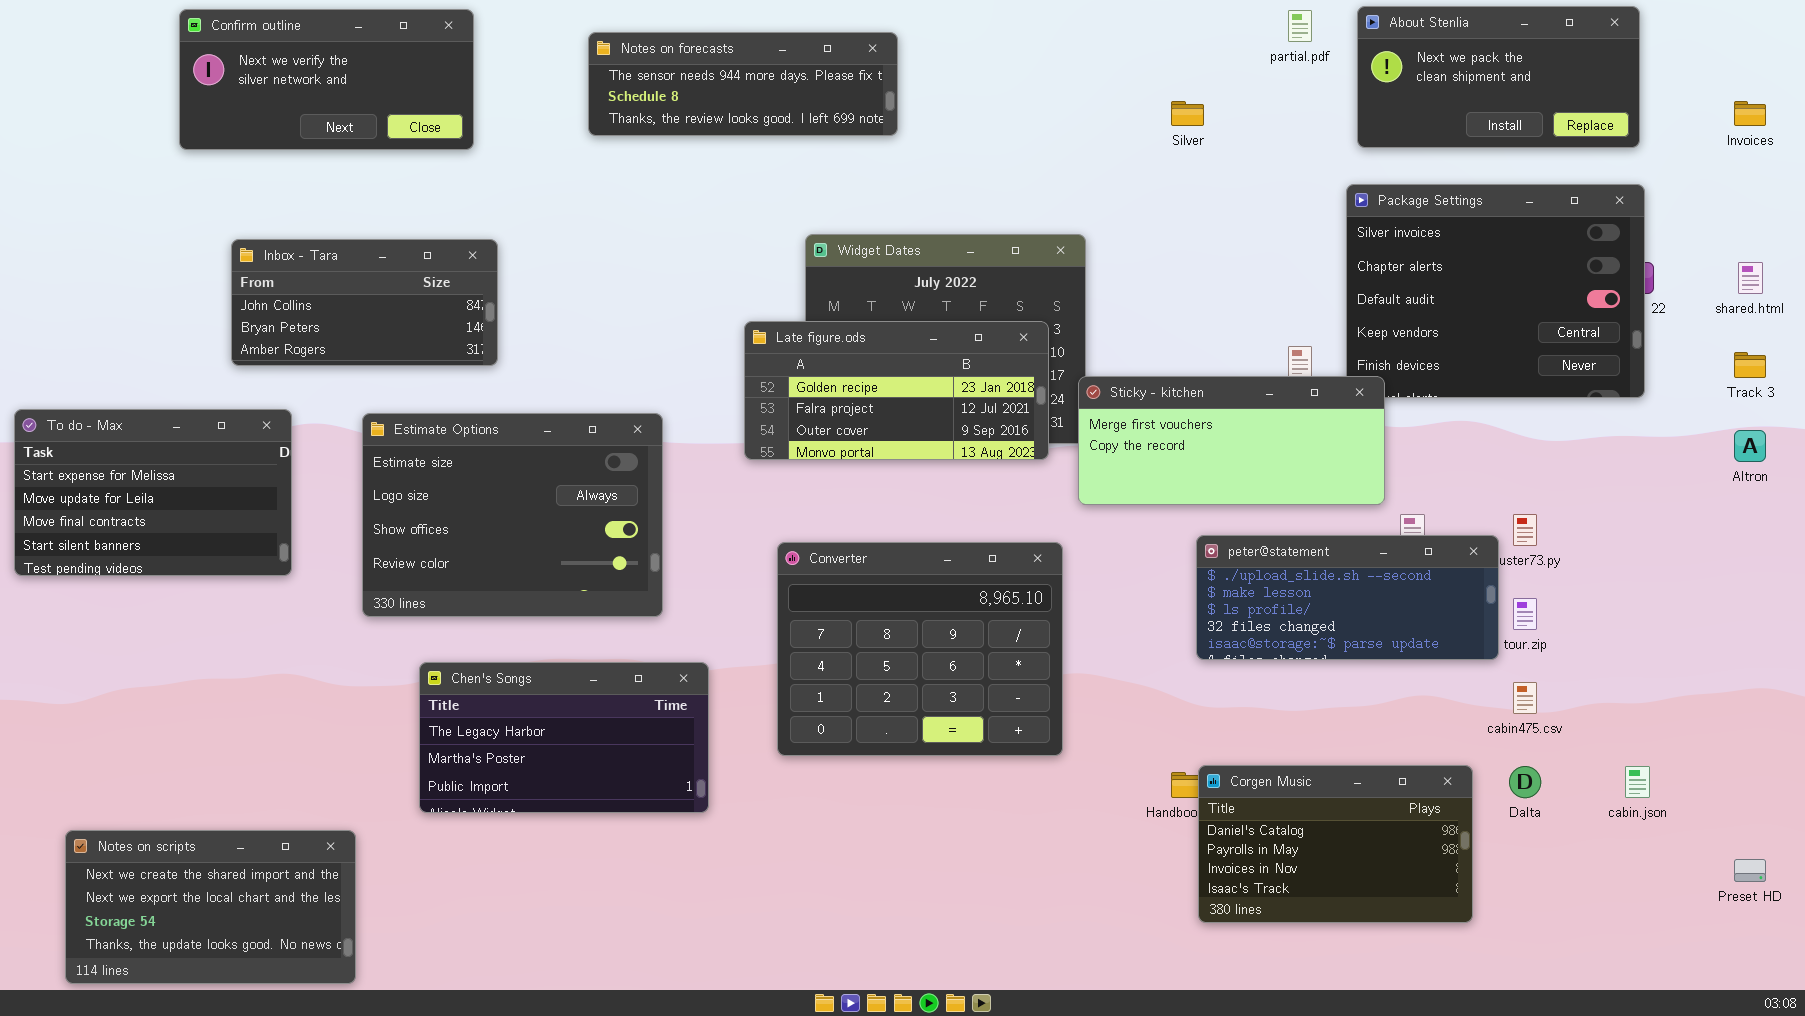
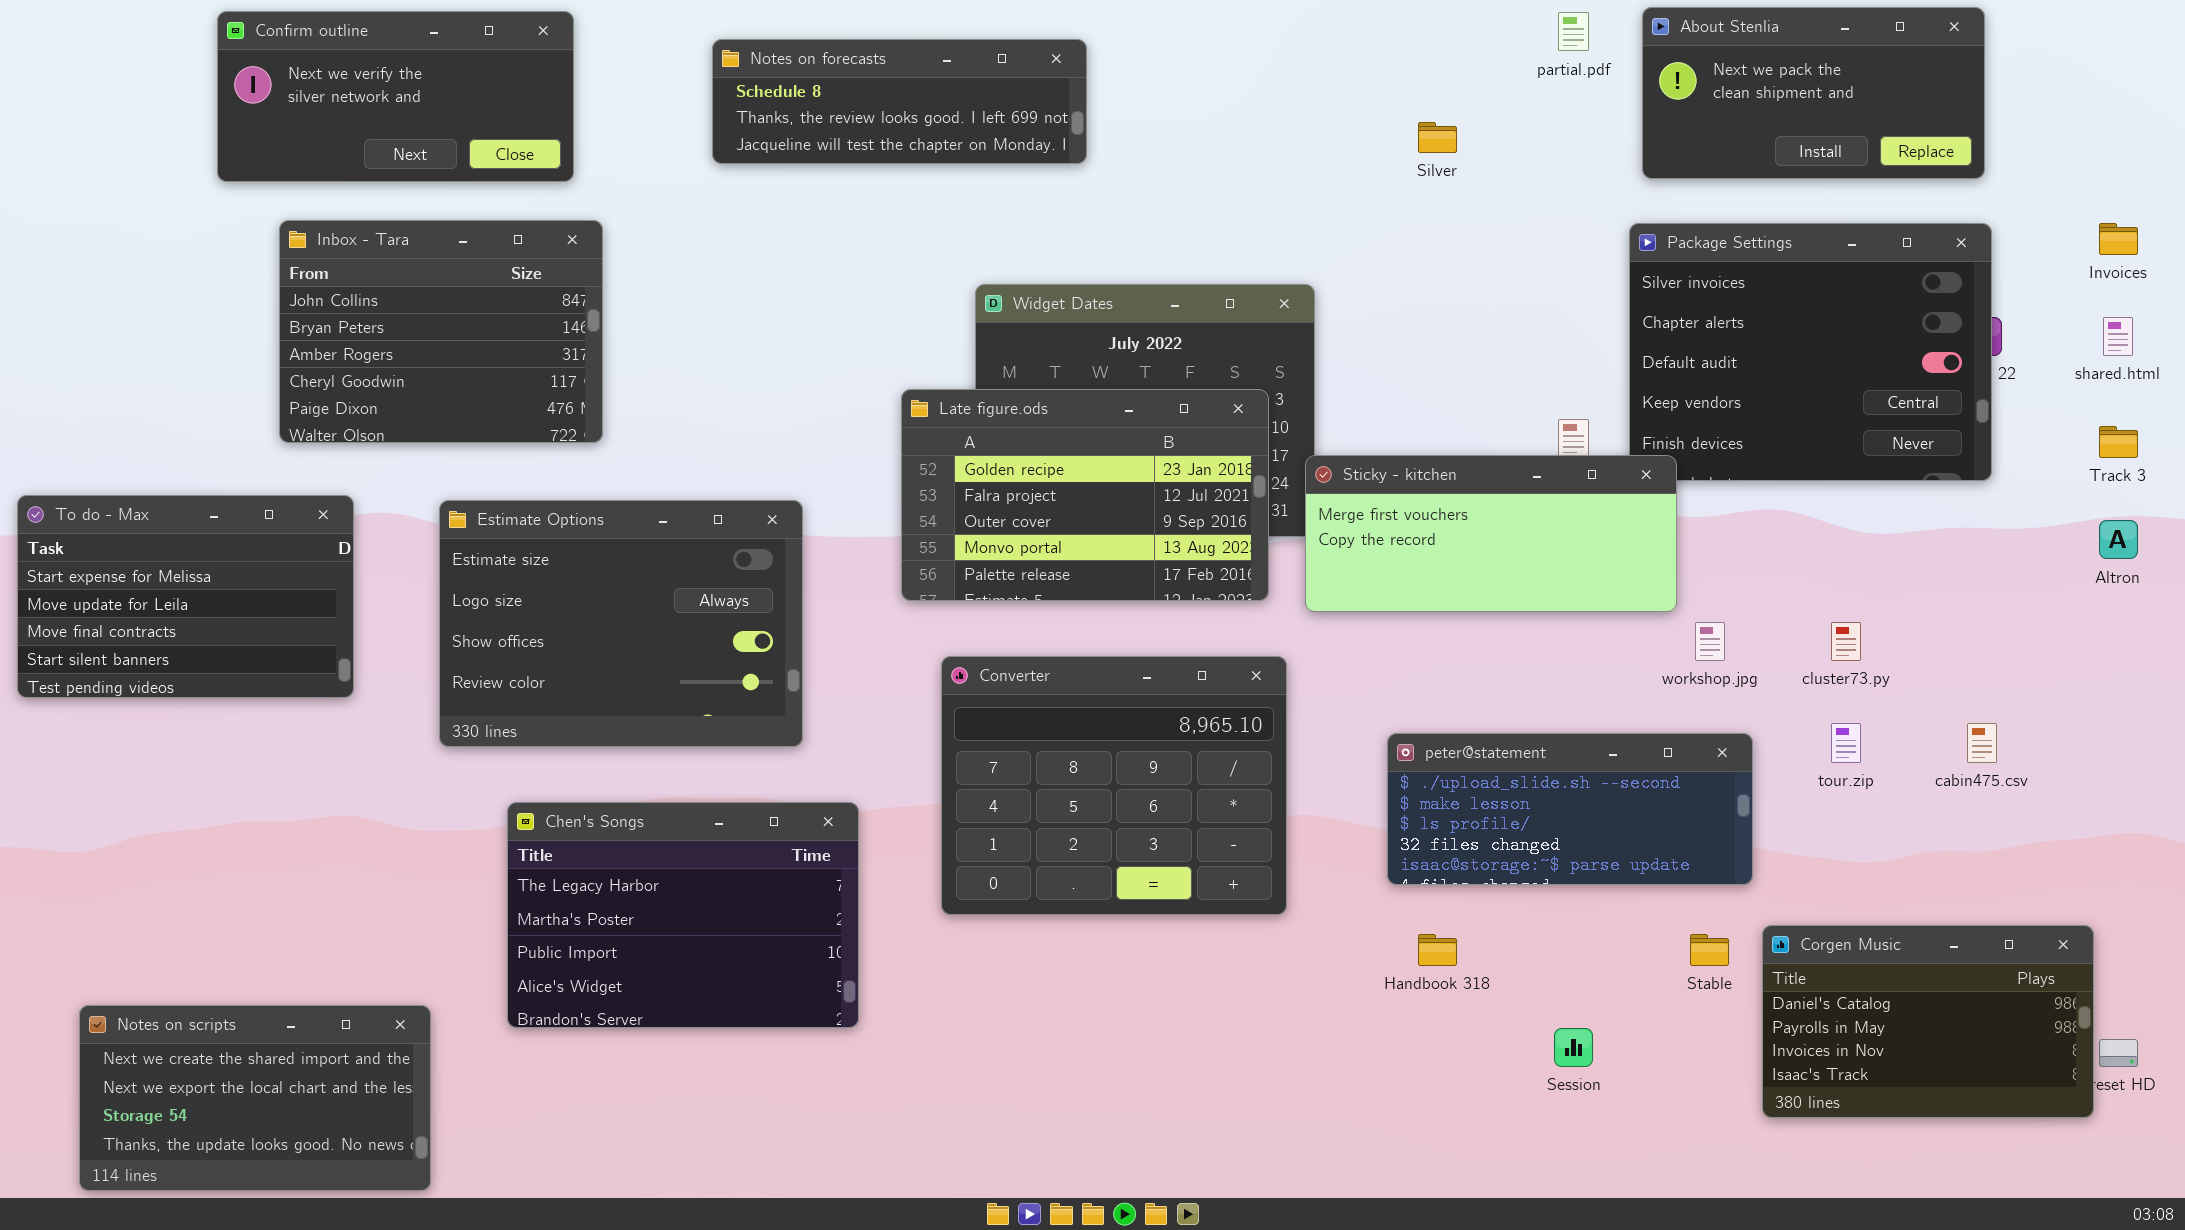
Notes on forecasts: [588,32,898,136] -> [712,39,1087,164], scrolled down 1 row
Invoices: [1734,101,1766,126] -> [2099,223,2138,255], moved
Inbox - Tara: [231,239,498,366] -> [279,220,603,443], resized
Late figure.ods: [744,321,1049,460] -> [901,389,1269,601], resized
peter@statement: [1196,535,1499,660] -> [1387,733,1753,885], moved
Chen's Songs: [419,662,709,813] -> [507,802,859,1028], resized
cabin475.csv: [1513,682,1537,714] -> [1967,723,1997,763], moved
Corgen Music: [1198,765,1473,923] -> [1762,925,2094,1118], moved

